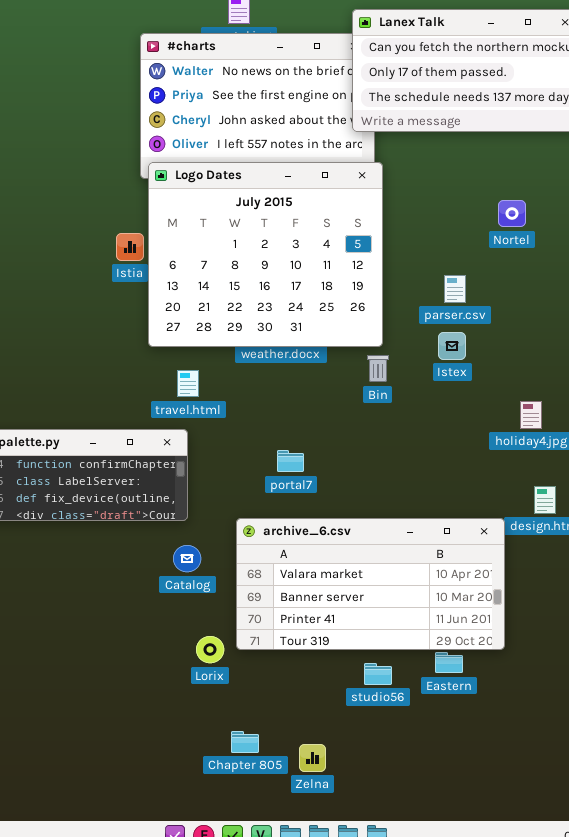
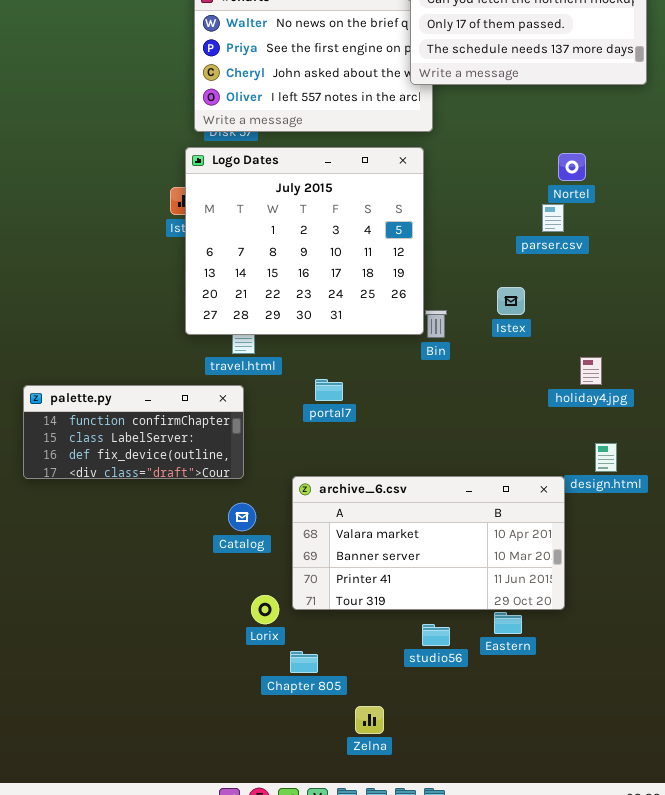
Logo Dates: [148,162,383,347] -> [185,147,424,335], moved
parser.csv: [444,275,466,303] -> [542,204,564,232], moved
portal7: [277,450,304,472] -> [315,379,343,401], moved
Chapter 805: [231,731,259,753] -> [290,651,318,673], moved

